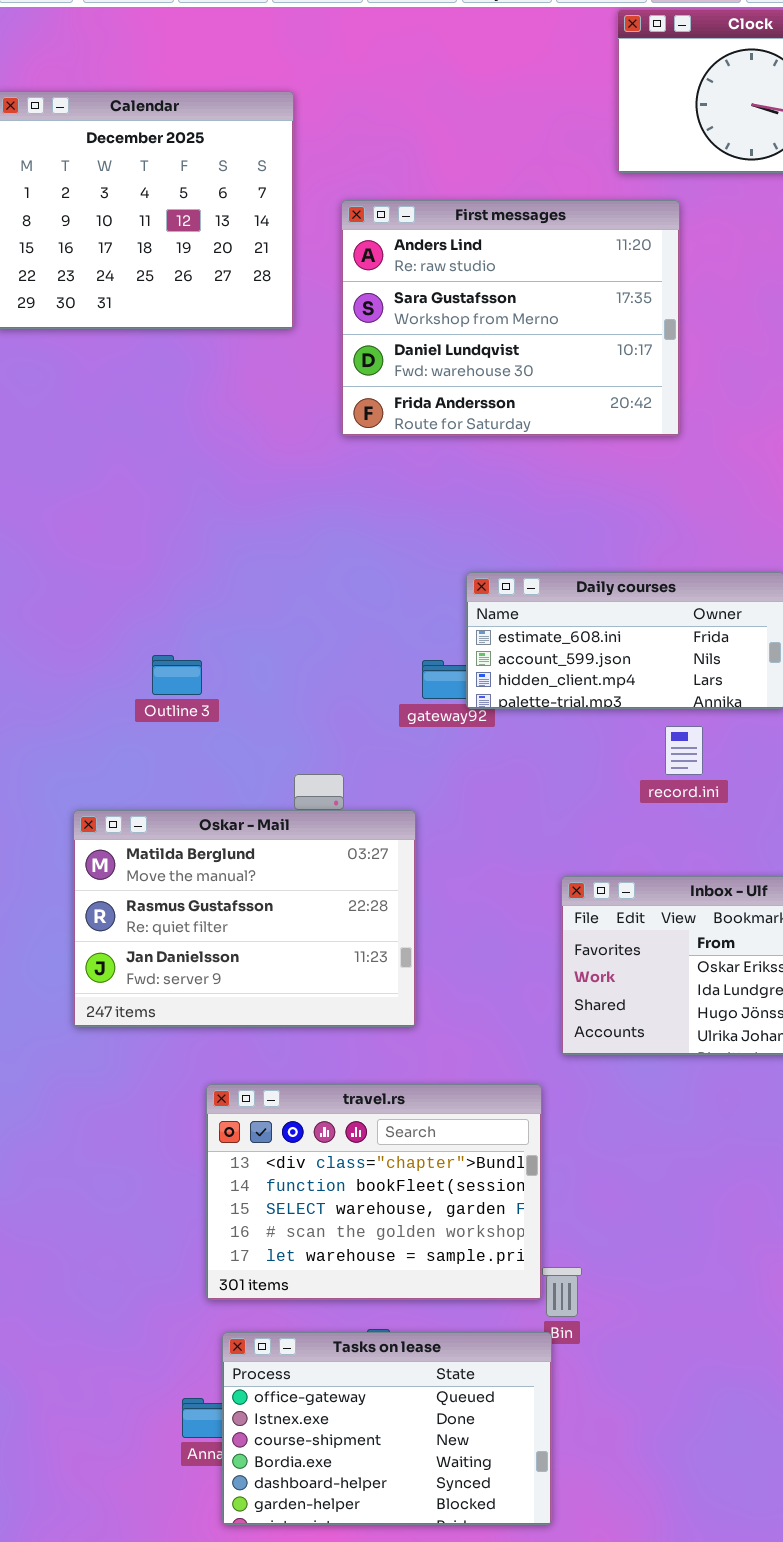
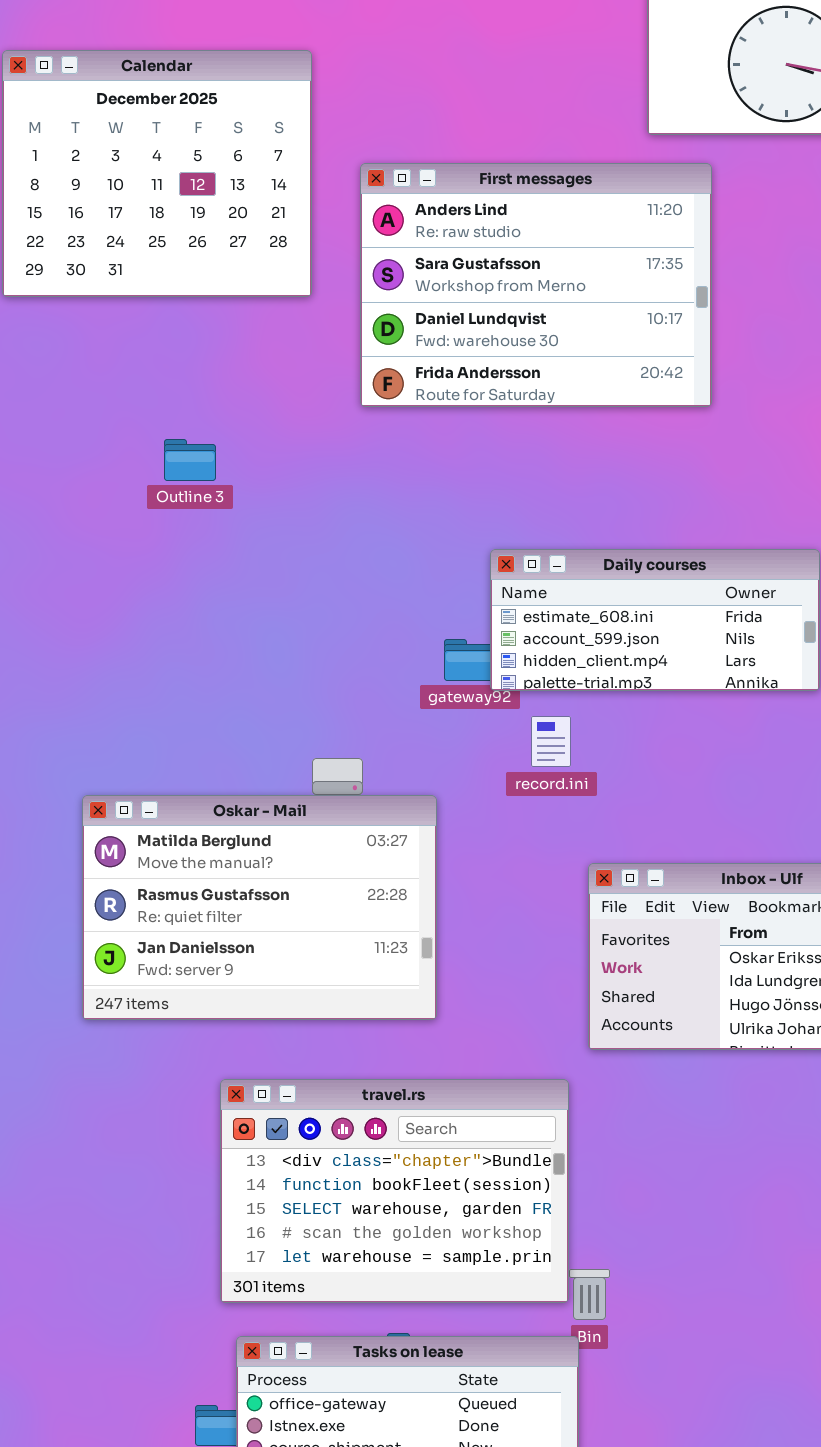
Outline 3: [152,655,202,695] -> [164,439,216,481], moved
record.ini: [665,726,703,775] -> [531,716,571,767], moved

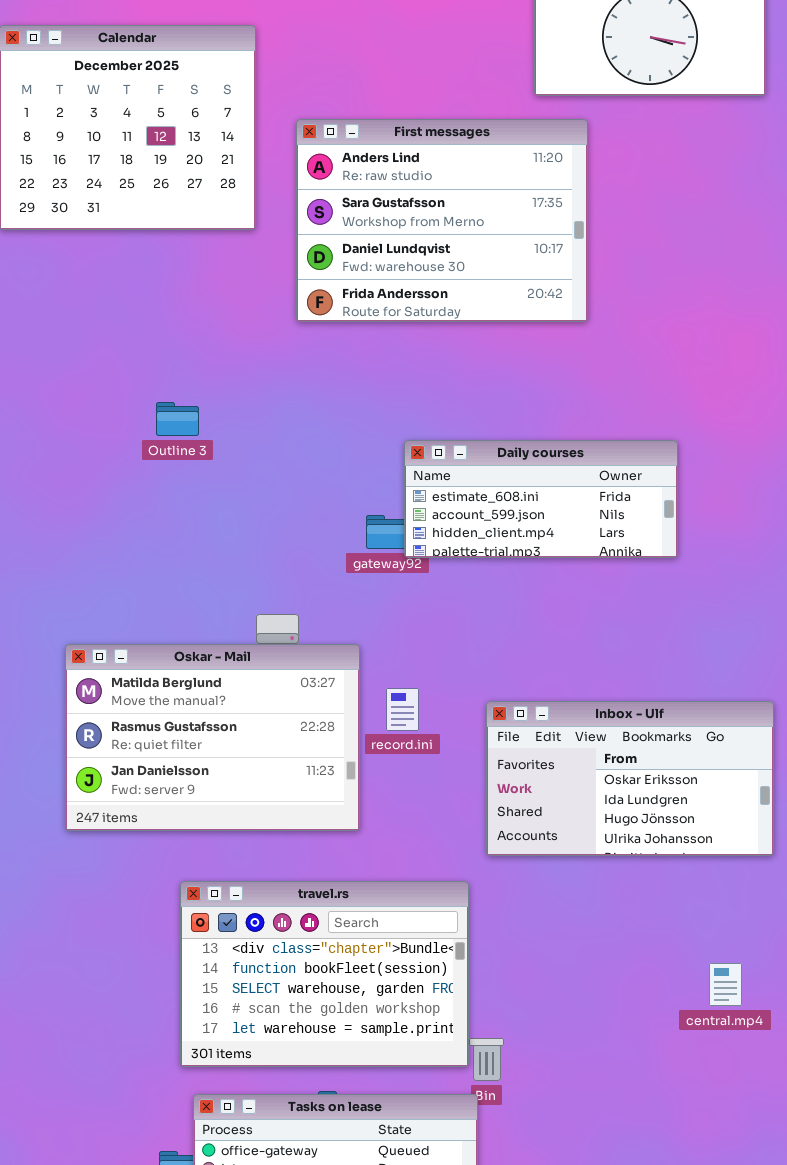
Outline 3: [164,439,216,481] -> [156,402,199,436], moved
record.ini: [531,716,571,767] -> [386,688,419,731], moved

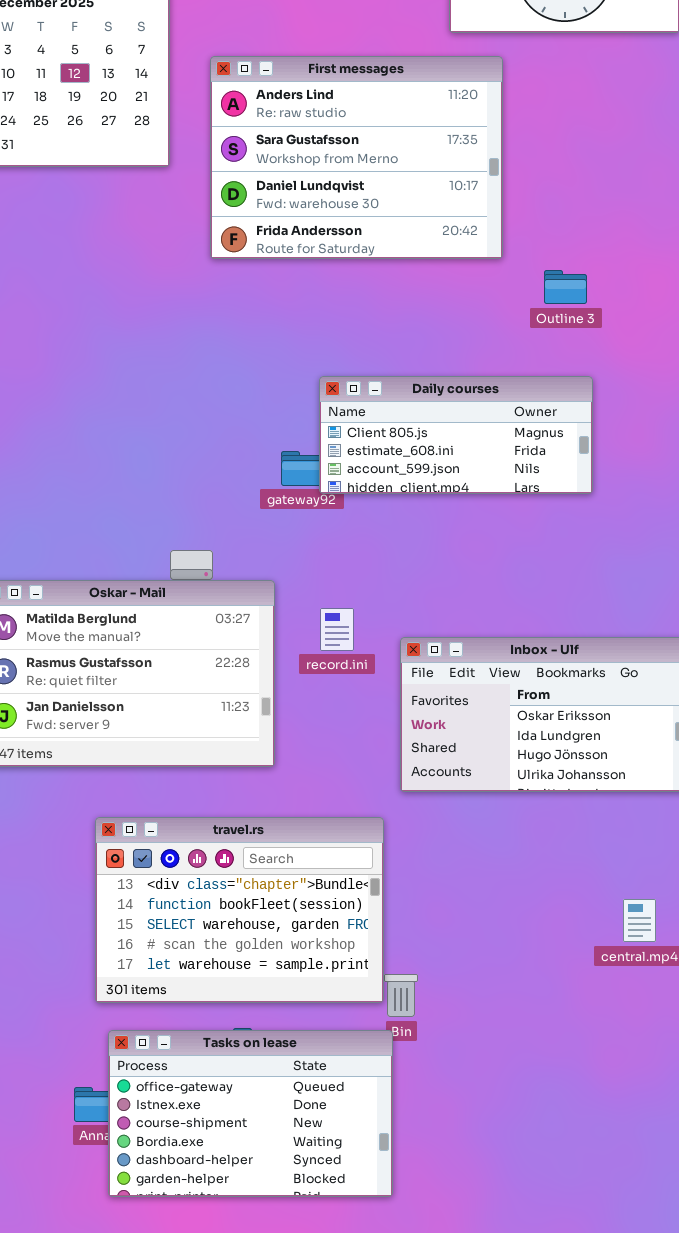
Outline 3: [156,402,199,436] -> [544,270,587,304], moved
Daily courses: [404,440,678,558] -> [319,376,593,494], scrolled up 1 row
record.ini: [386,688,419,731] -> [320,608,354,651], moved

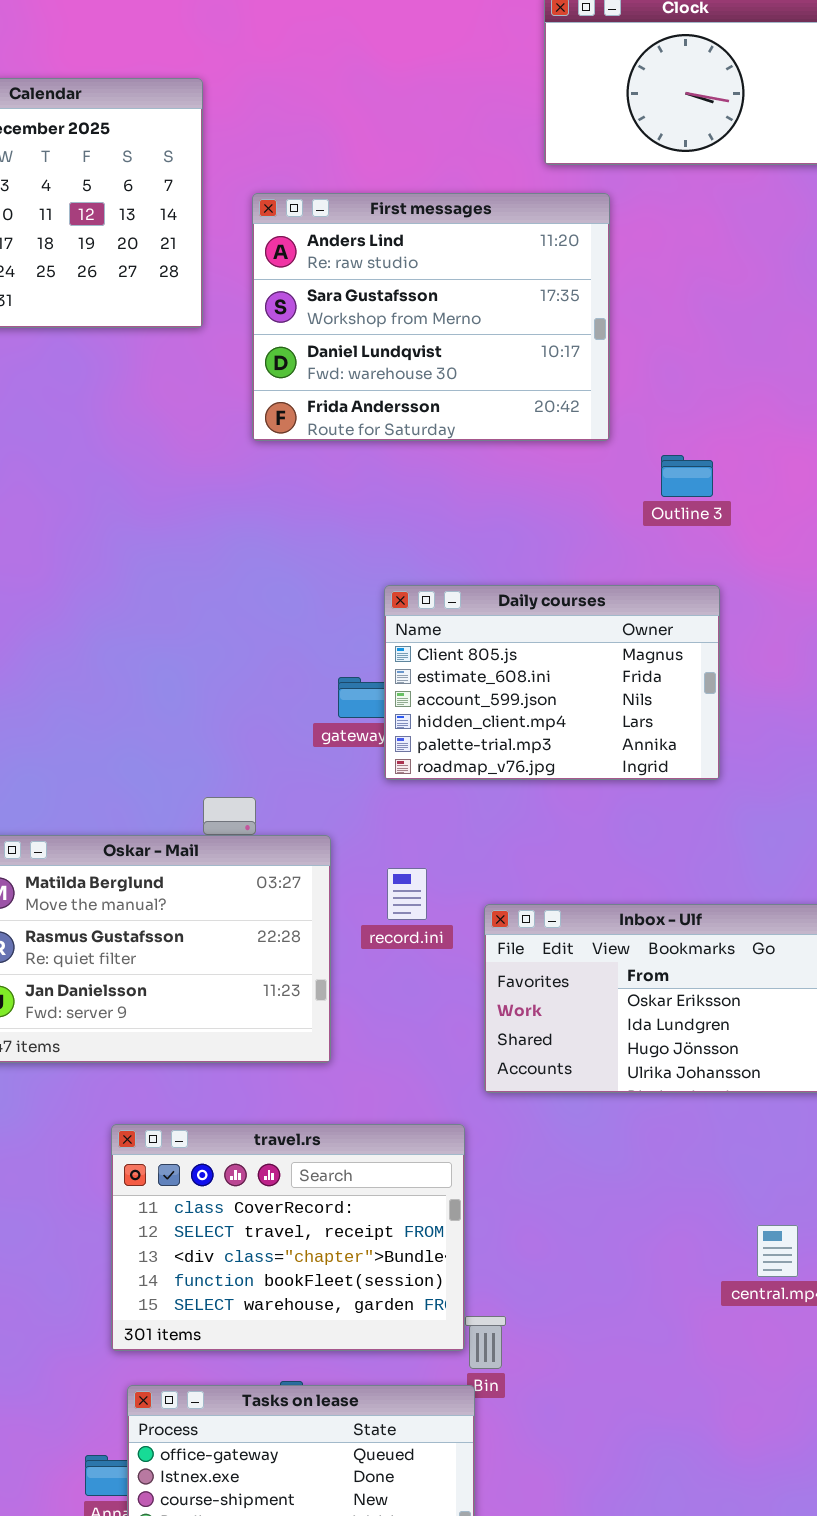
Daily courses: [319,376,593,494] -> [384,585,720,780], resized
travel.rs: [95,817,384,1003] -> [111,1124,465,1351], scrolled up 2 rows

